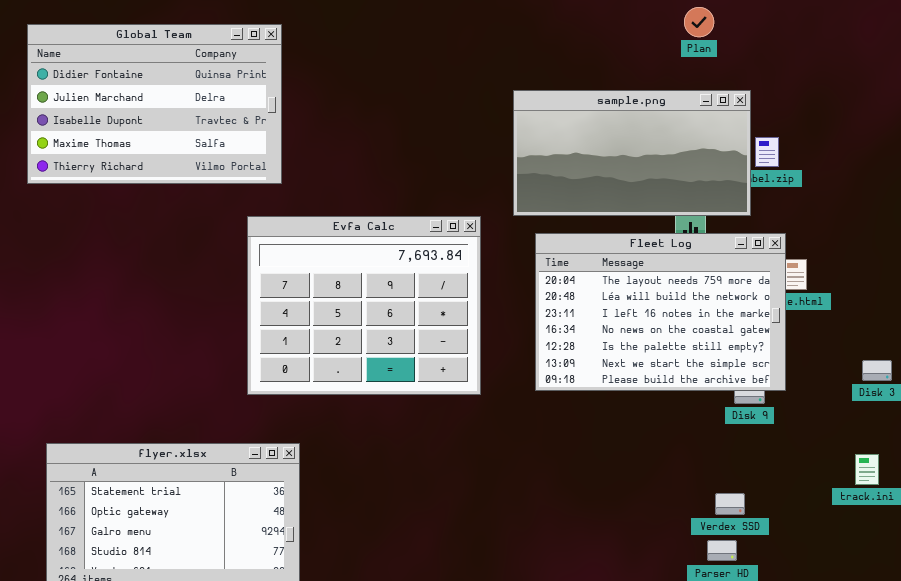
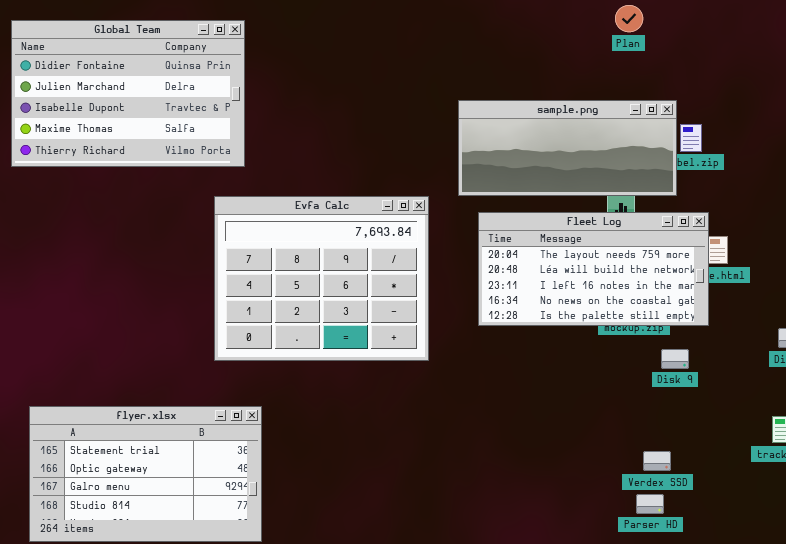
sample.png: [513,90,751,216] -> [458,100,677,196], resized
Fleet Log: [535,233,786,391] -> [478,212,709,326], resized

